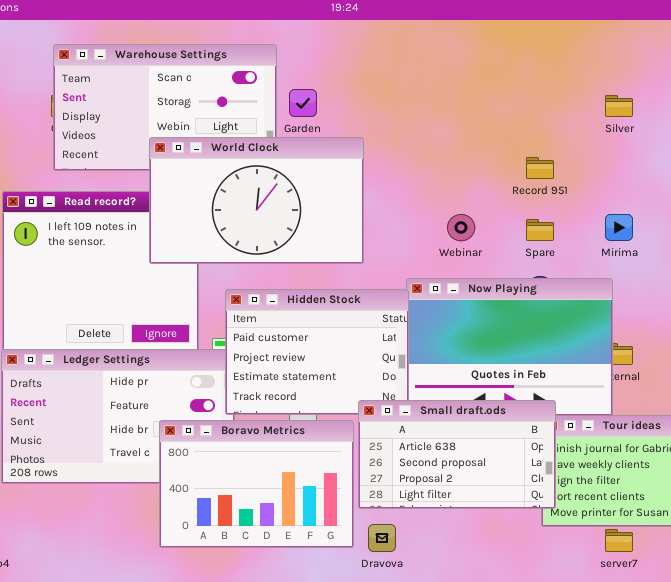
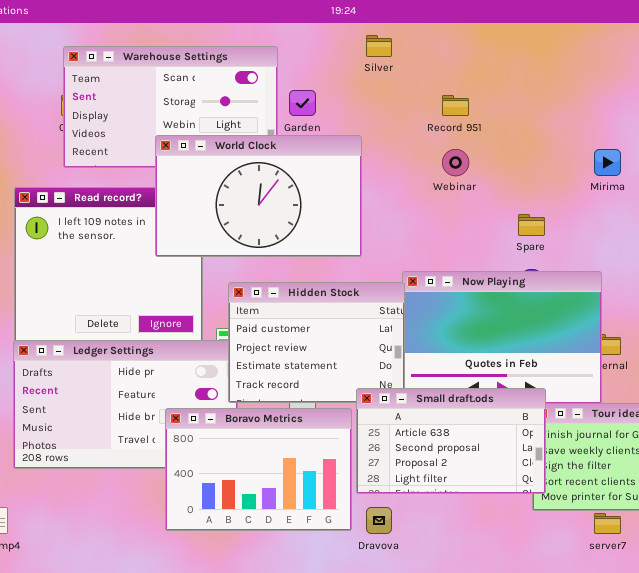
Silver: [605,95,633,117] -> [366,35,392,57], moved
Record 951: [526,157,554,179] -> [442,95,469,116], moved
Webinar: [447,214,475,241] -> [442,149,469,176], moved
Mirima: [605,214,633,241] -> [594,149,621,176], moved

